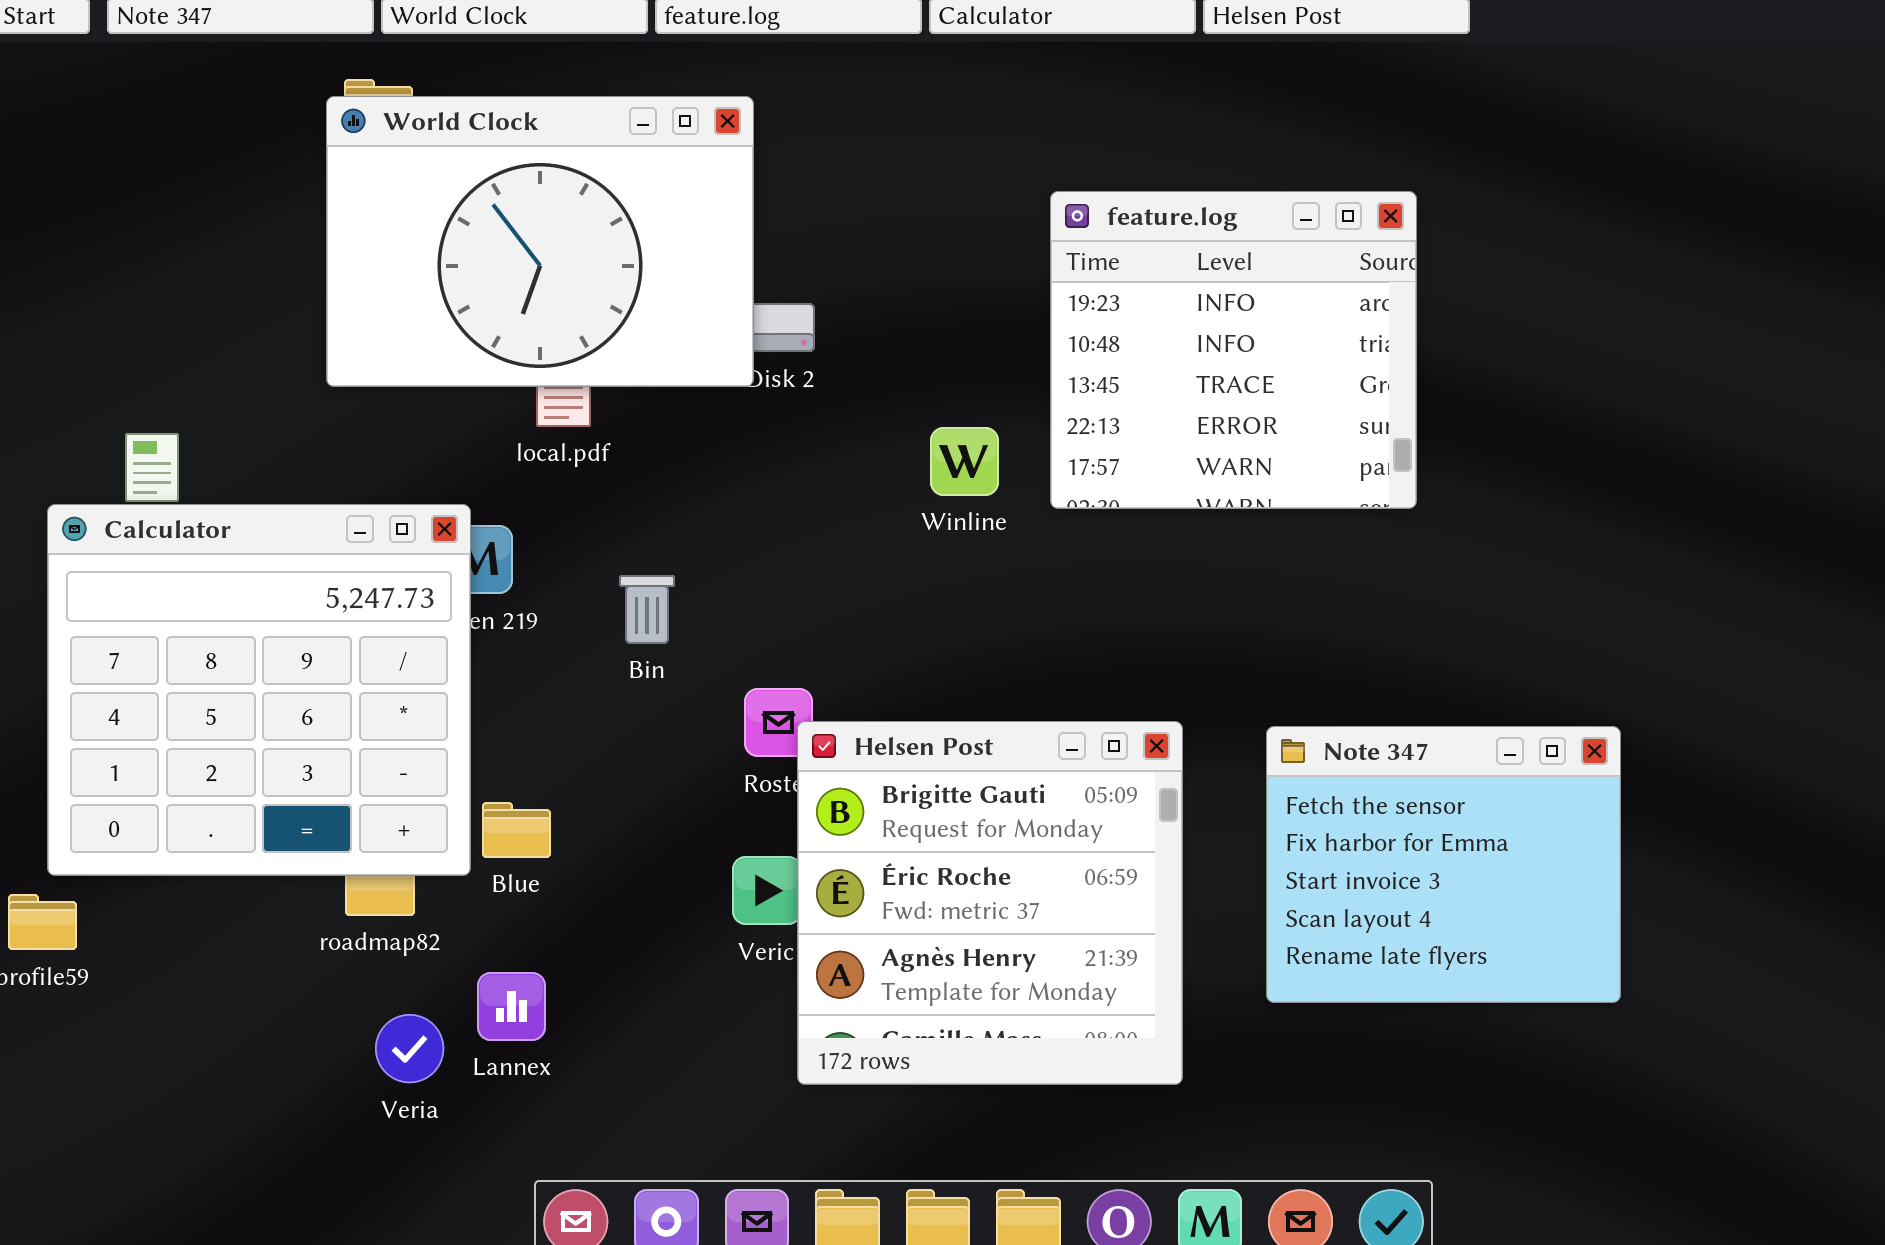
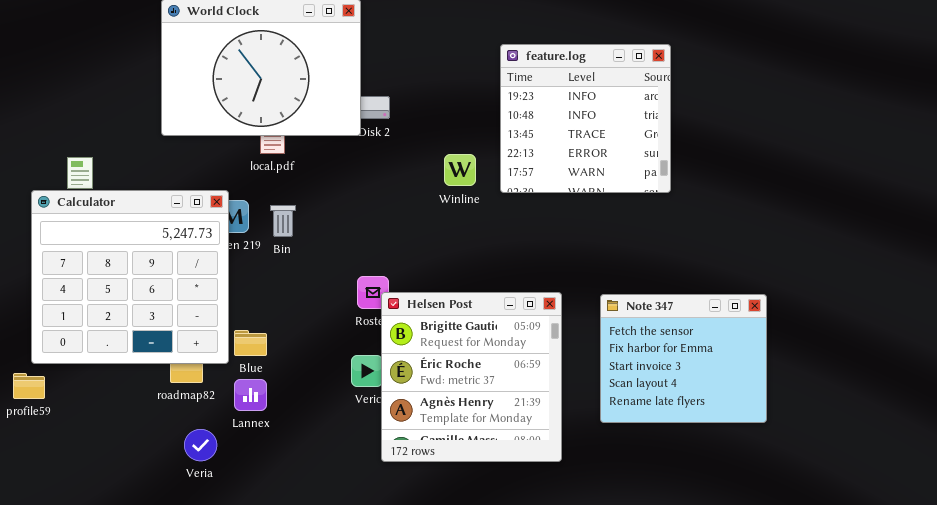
Bin: [619,575,675,644] -> [270,205,296,237], moved
Lannex: [477,972,546,1041] -> [234,379,267,411], moved

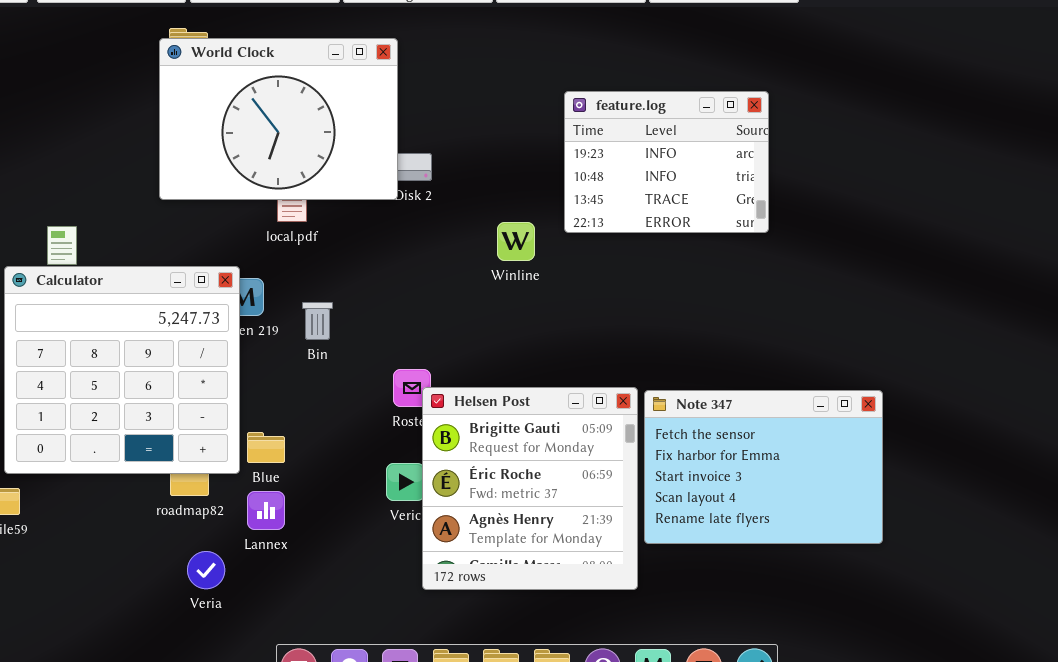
feature.log: [500,44,671,193] -> [564,91,769,233], resized
Bin: [270,205,296,237] -> [302,302,333,340], moved
Note 347: [600,294,767,423] -> [644,390,883,544], resized

